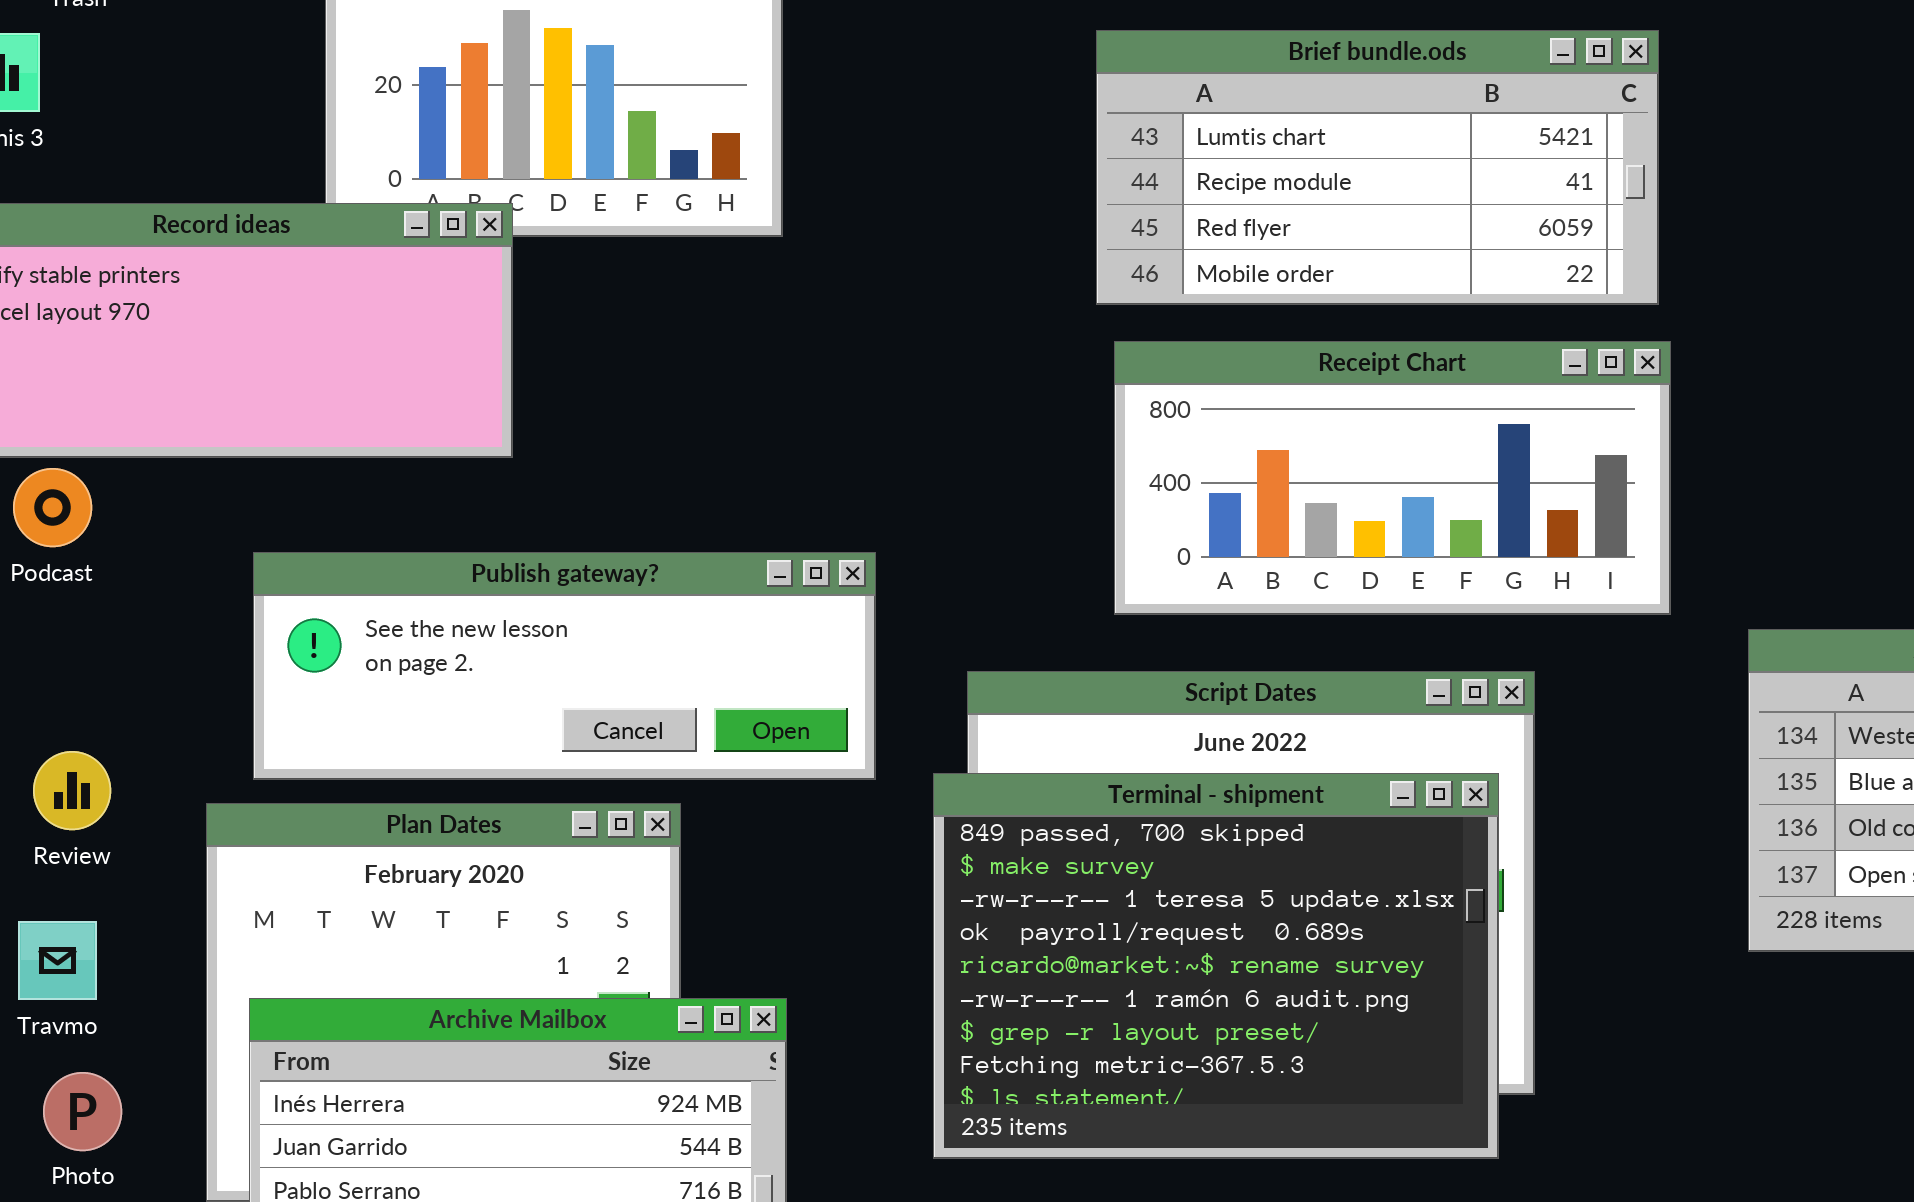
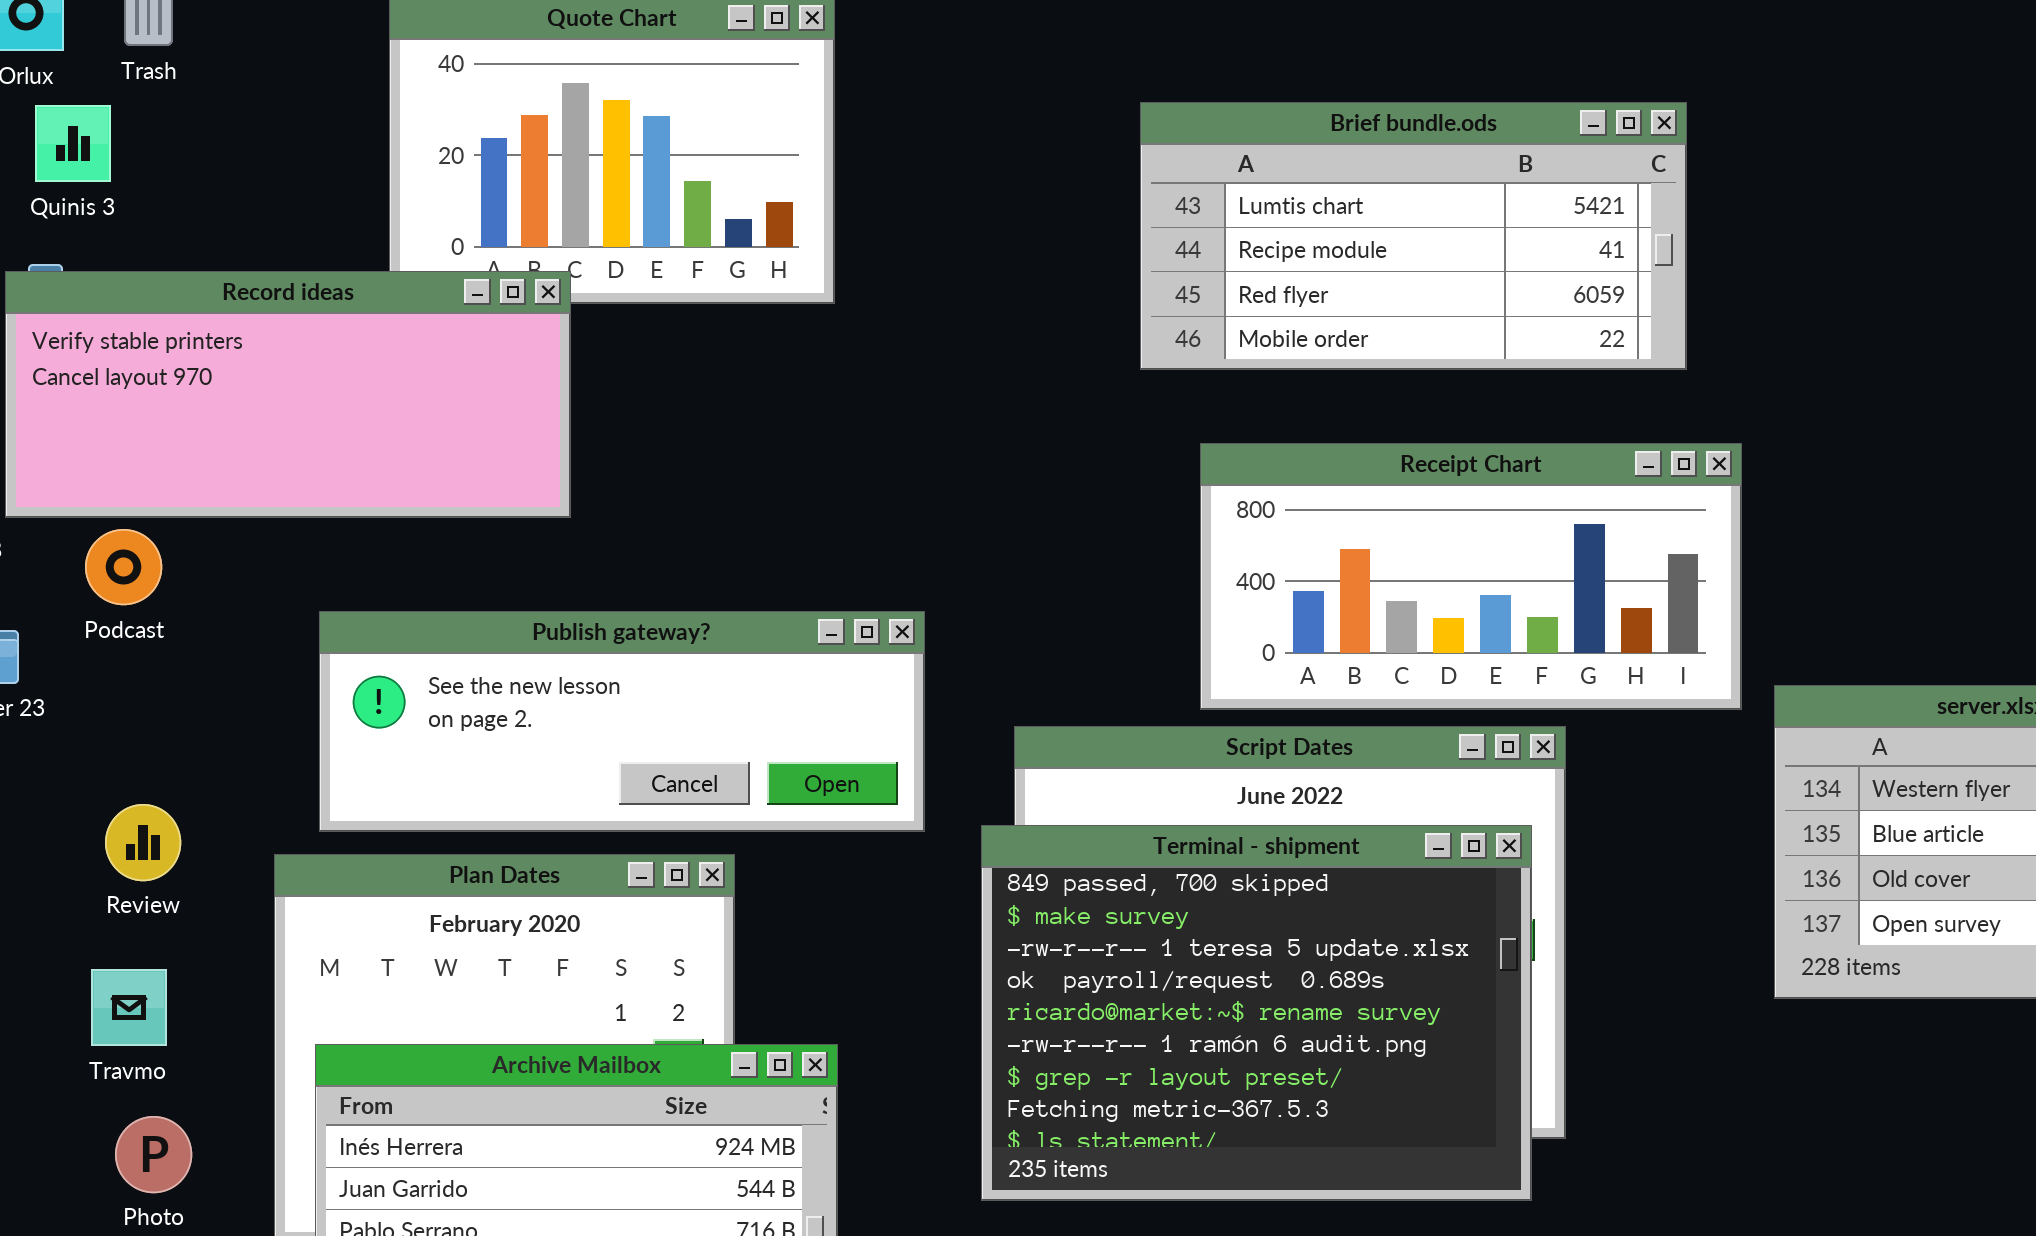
Receipt Chart: [1114,341,1671,615] -> [1200,443,1742,710], moved

